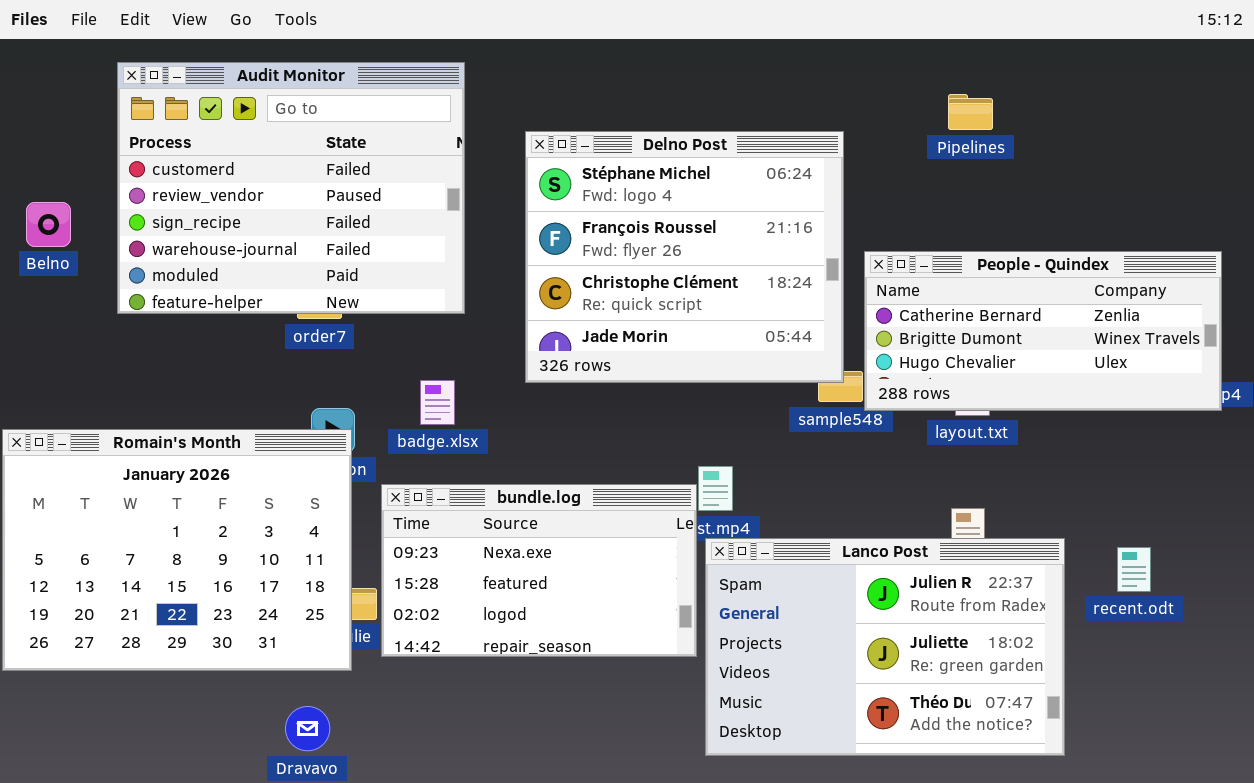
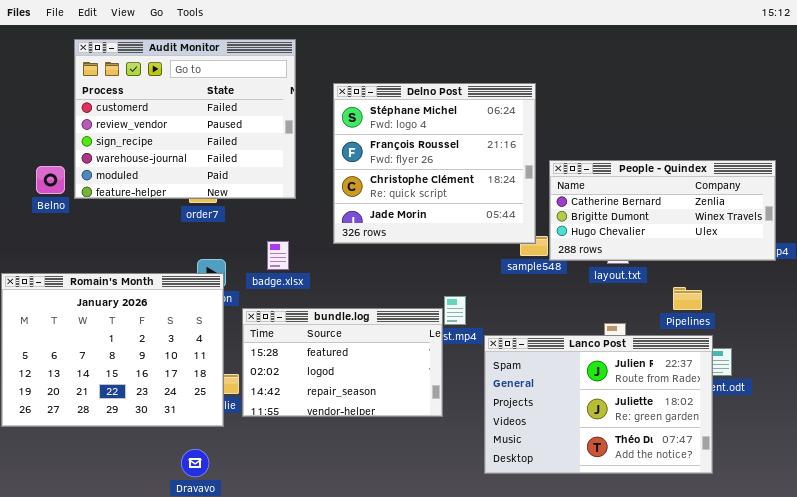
Pipelines: [948,94,993,130] -> [673,287,702,310], moved
Belno: [26,202,71,247] -> [36,166,65,194], moved
bundle.log: [381,484,697,657] -> [242,308,443,417], scrolled down 1 row
Lanco Post: [705,538,1065,756] -> [484,335,713,474], moved

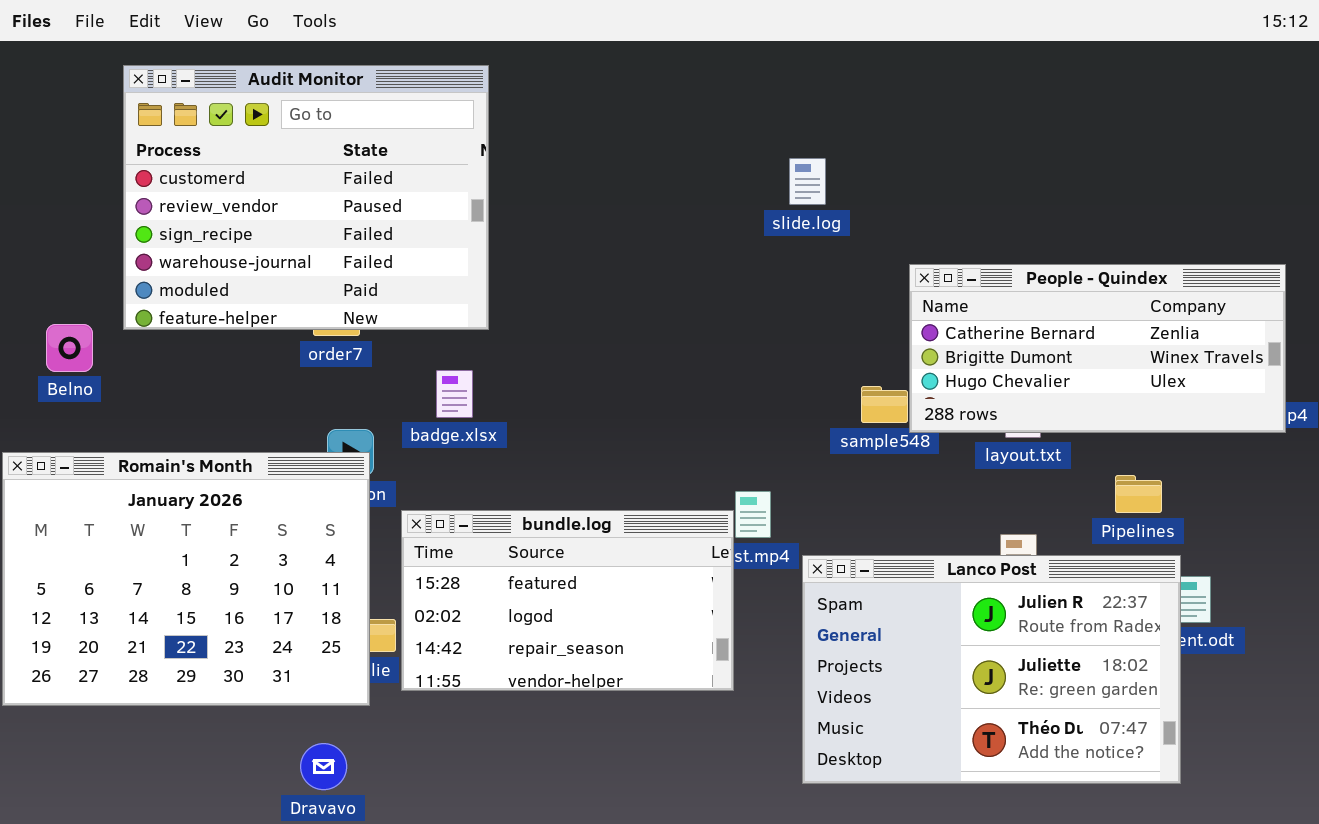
Delno Post: [333,83,536,244] -> none, closed
Belno: [36,166,65,194] -> [46,324,93,372], moved
badge.xlsx: [267,241,289,270] -> [436,370,473,418], moved

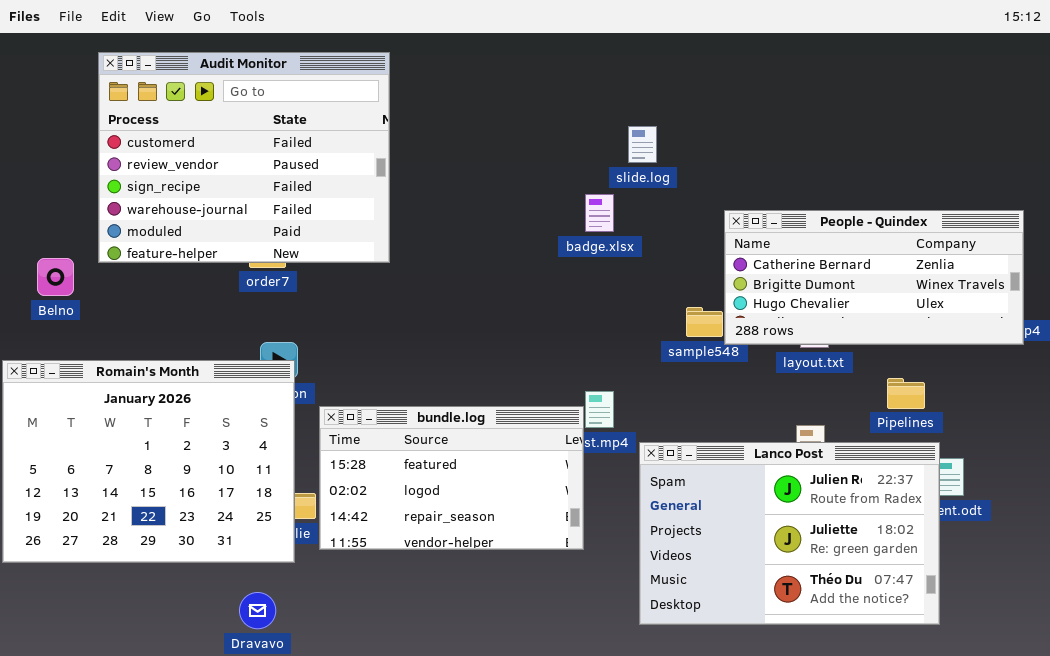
badge.xlsx: [436,370,473,418] -> [585,194,614,232], moved

